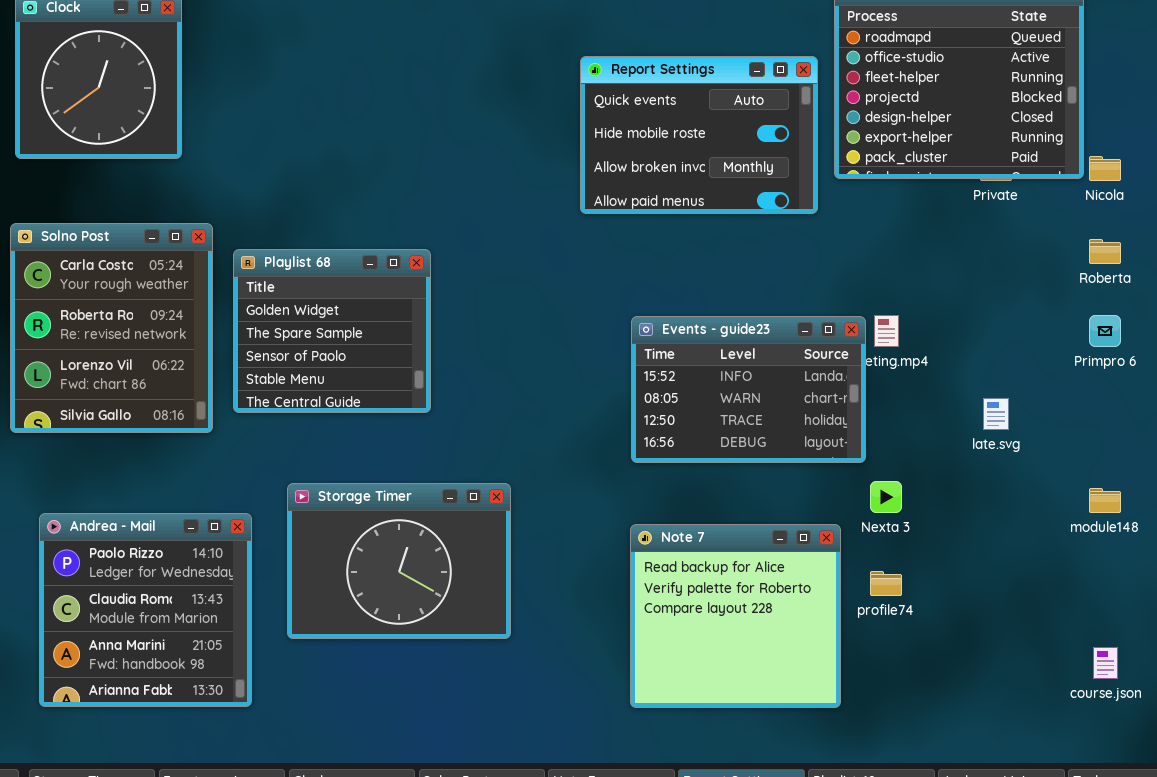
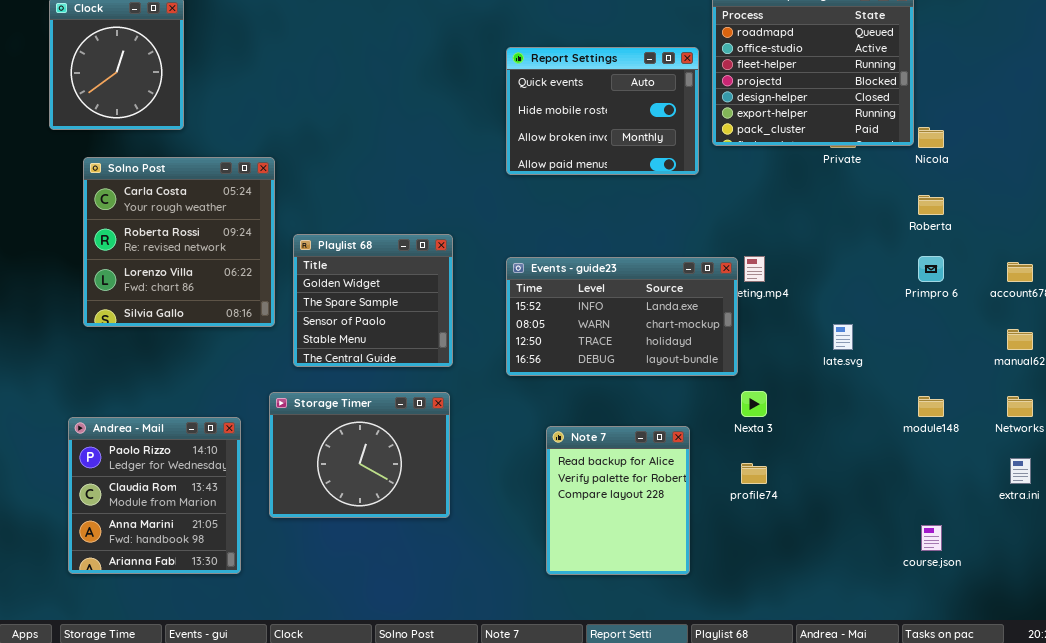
Solno Post: [10,223,213,433] -> [83,157,275,327], moved, resized
Playlist 68: [233,249,431,413] -> [293,234,453,367], moved
Events - guide23: [631,316,866,463] -> [506,257,738,376], resized
Note 7: [630,524,841,708] -> [546,426,690,575], resized

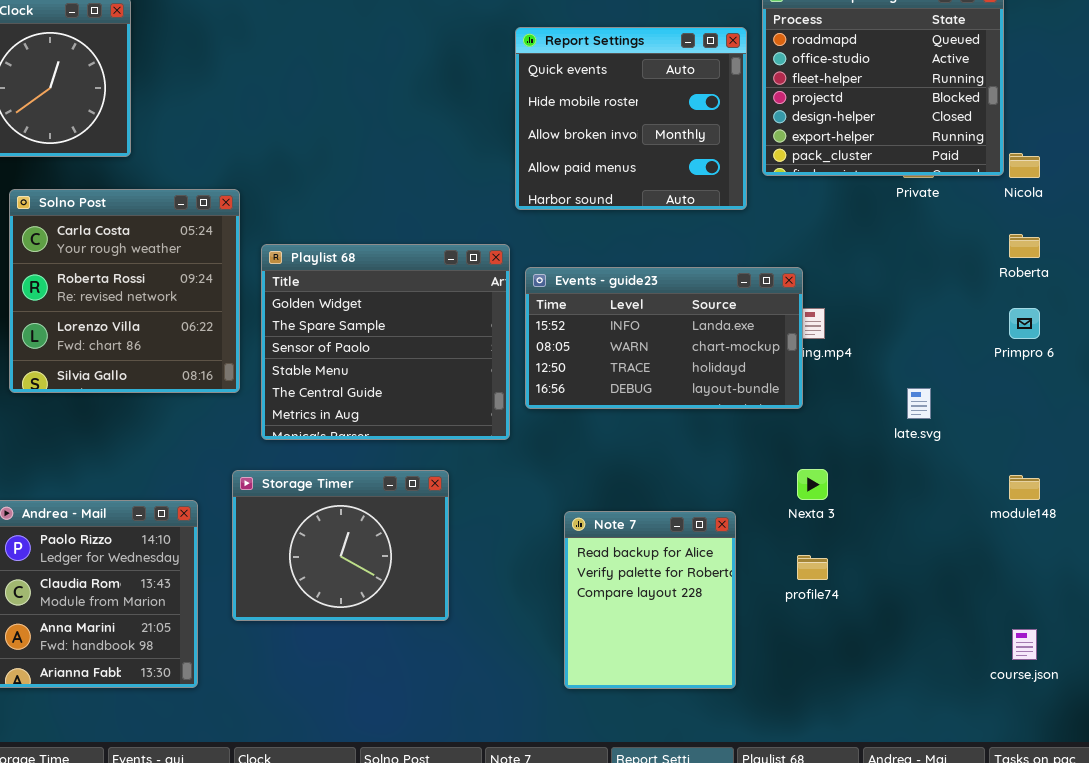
Report Settings: [506,47,699,175] -> [515,27,747,210], resized
Playlist 68: [293,234,453,367] -> [261,244,510,440], resized
Events - guide23: [506,257,738,376] -> [525,267,803,409], moved

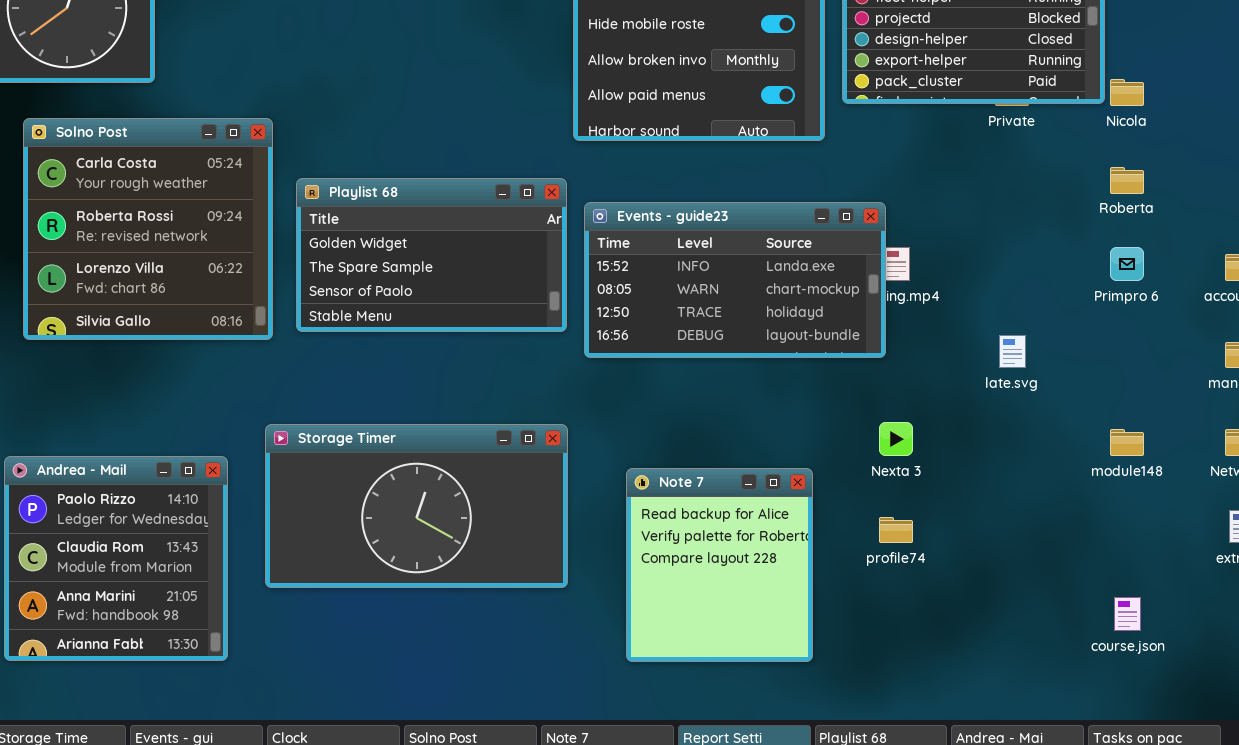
Playlist 68: [261,244,510,440] -> [296,178,567,332], resized
Storage Timer: [232,470,449,621] -> [265,424,568,588], resized

